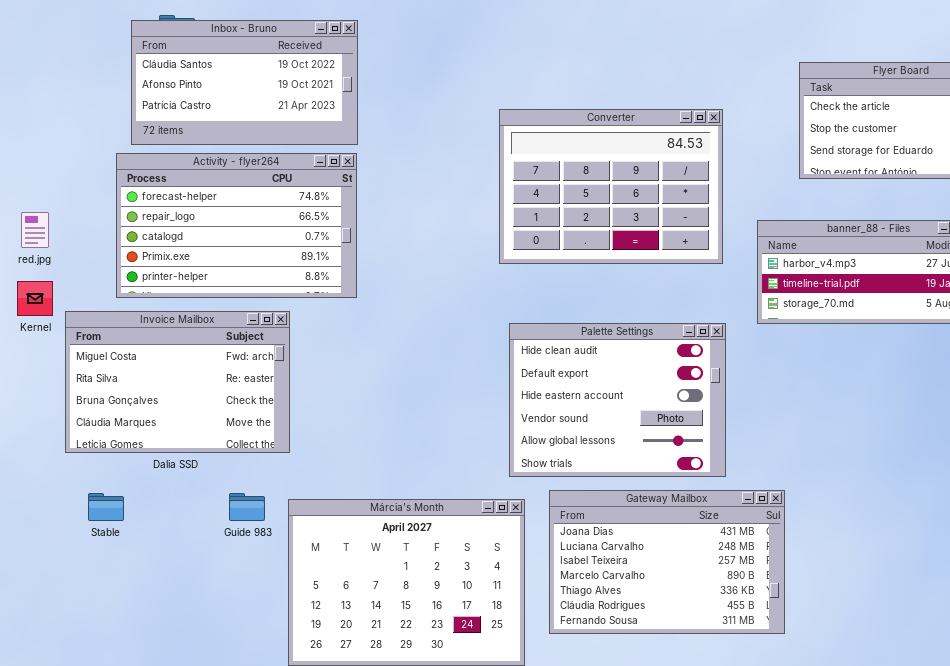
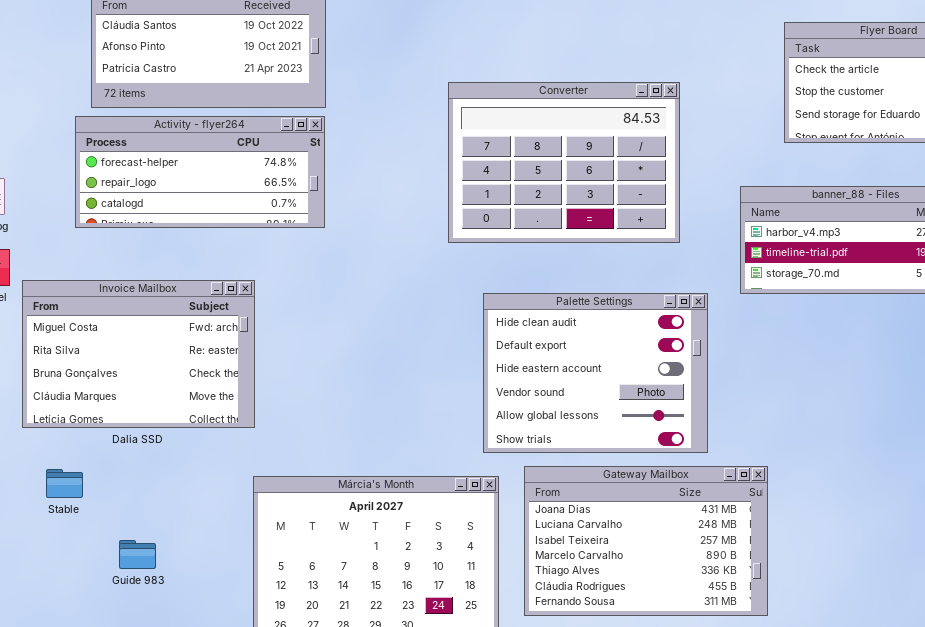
Converter: [499,109,723,264] -> [448,82,680,243], moved
Activity - flyer264: [116,153,357,298] -> [75,116,325,228], resized
Guide 983: [229,493,265,521] -> [119,540,156,569], moved

